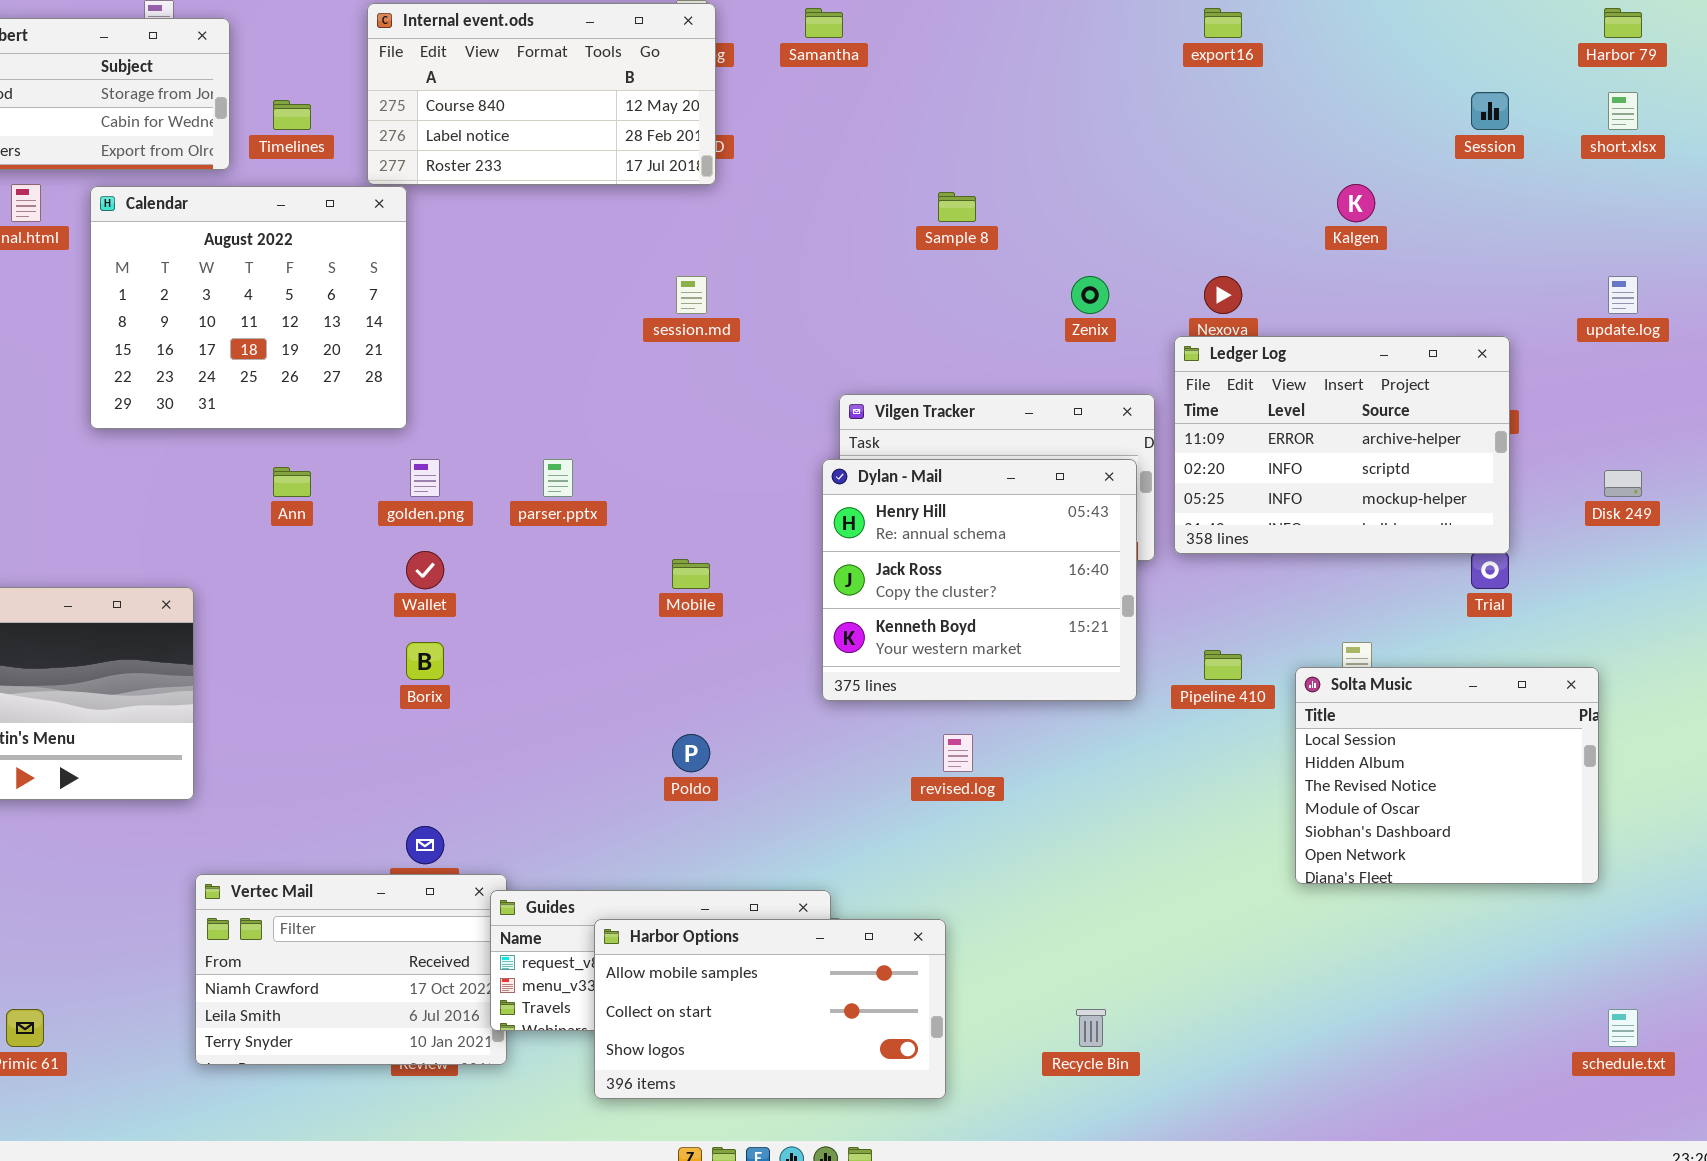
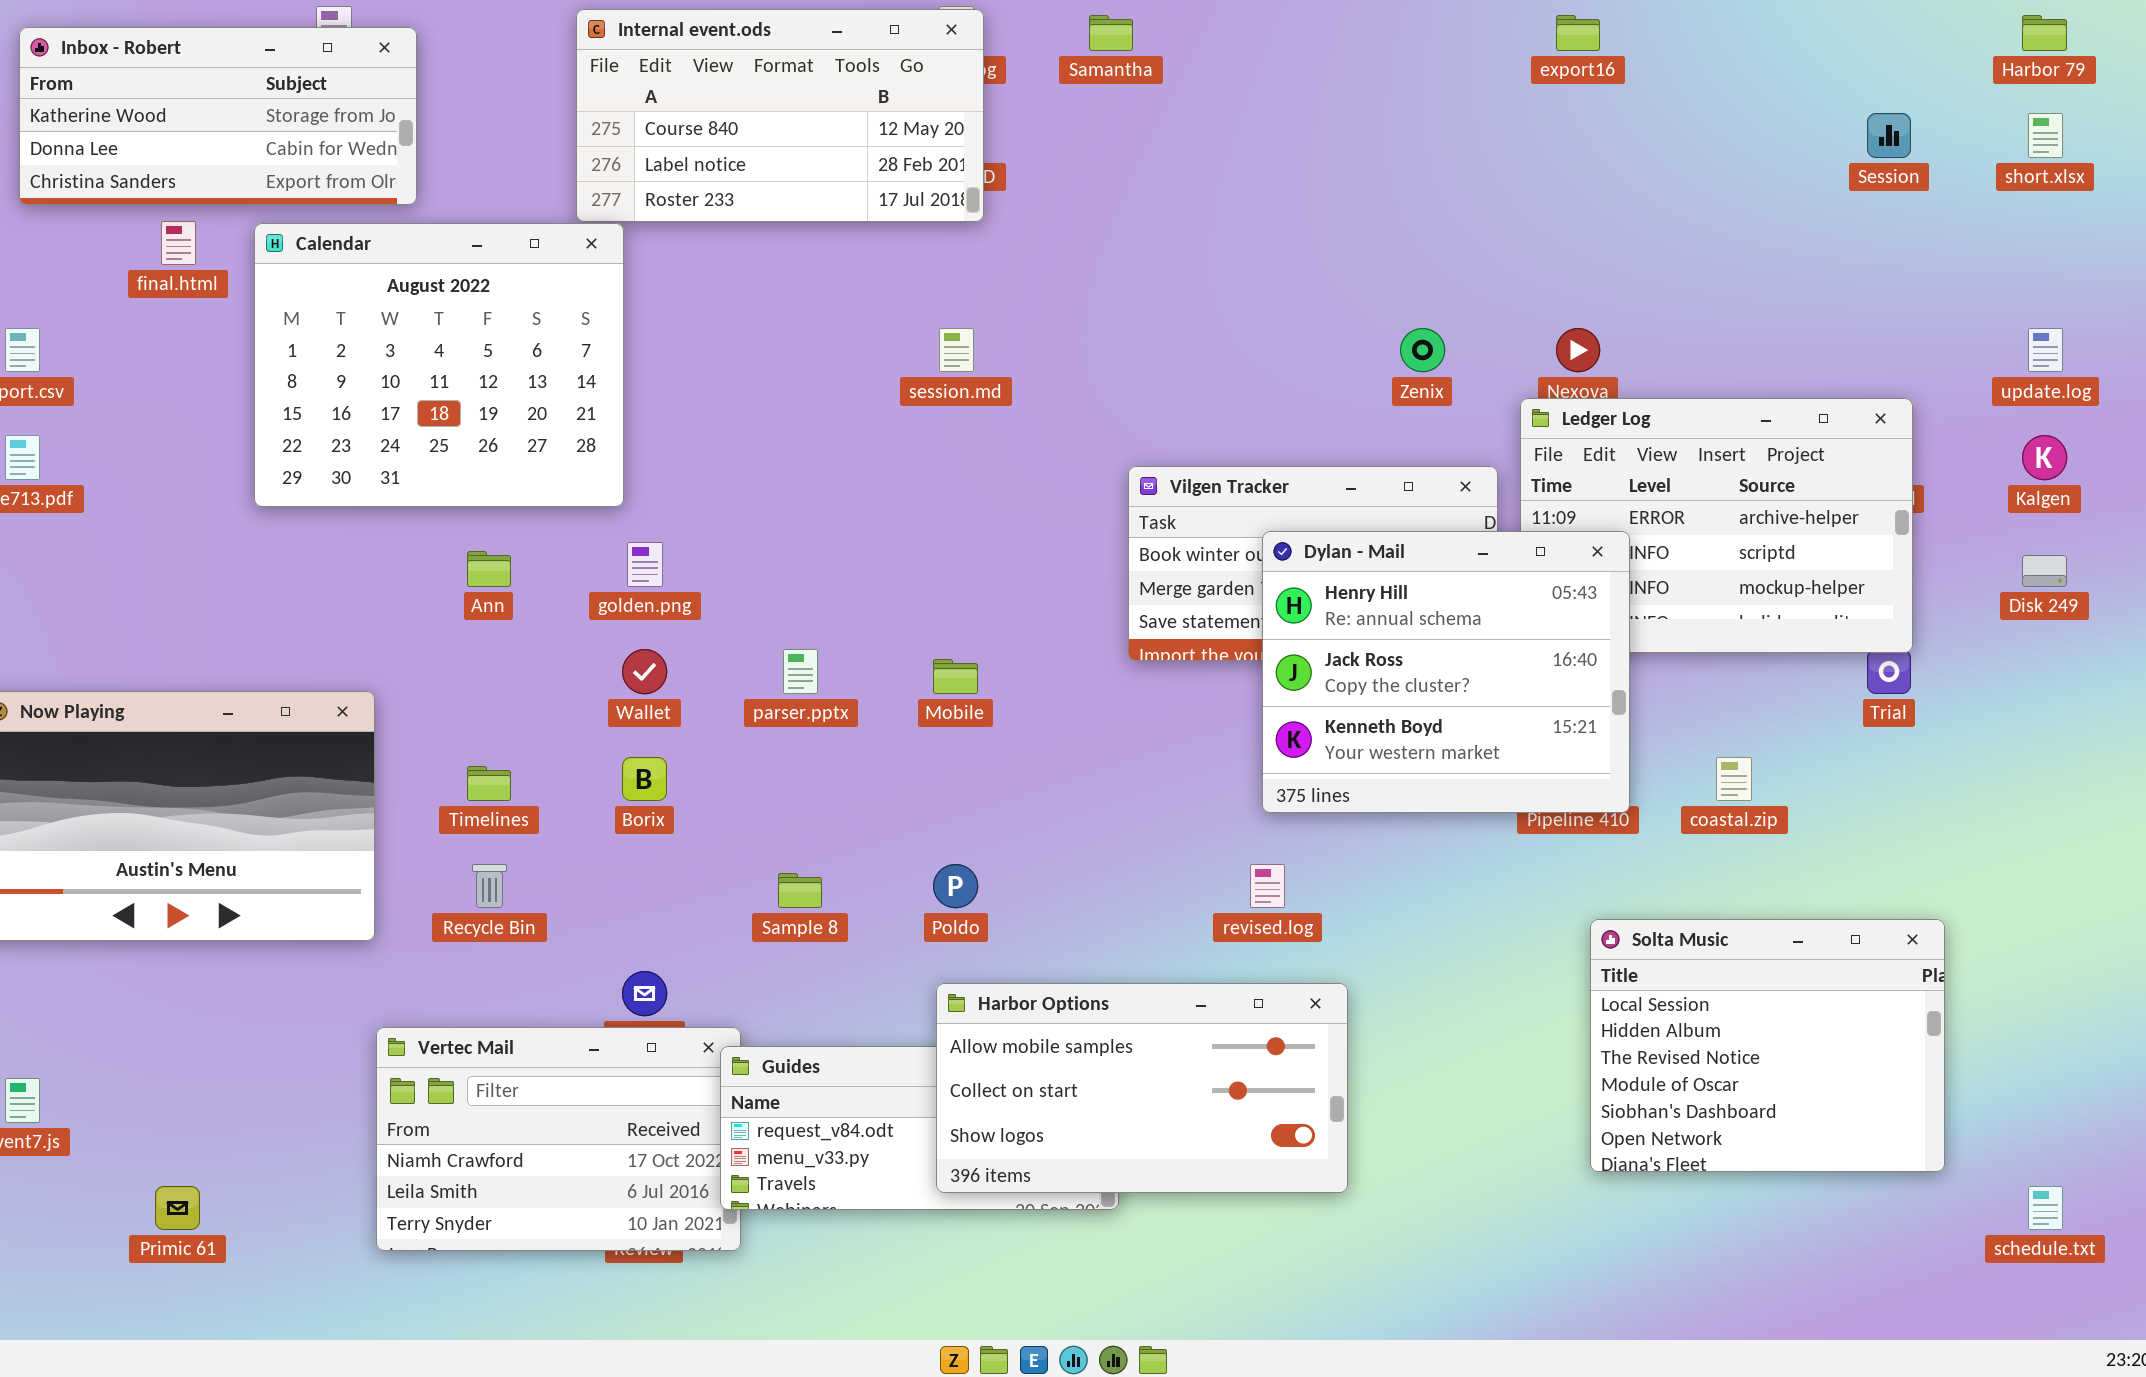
Timelines: [273,100,311,130] -> [467,766,511,801], moved
Kalgen: [1337,184,1375,222] -> [2022,435,2067,480], moved
Sample 8: [938,192,976,222] -> [778,873,822,908], moved
parser.pptx: [543,459,573,497] -> [783,649,818,694], moved
Dylan - Mail: [822,459,1137,701] -> [1262,531,1630,813], moved
Solta Music: [1295,667,1599,884] -> [1590,919,1945,1172], moved
Harbor Options: [594,919,946,1099] -> [936,983,1348,1193], moved
Recycle Bin: [1076,1009,1106,1047] -> [472,864,507,908], moved

